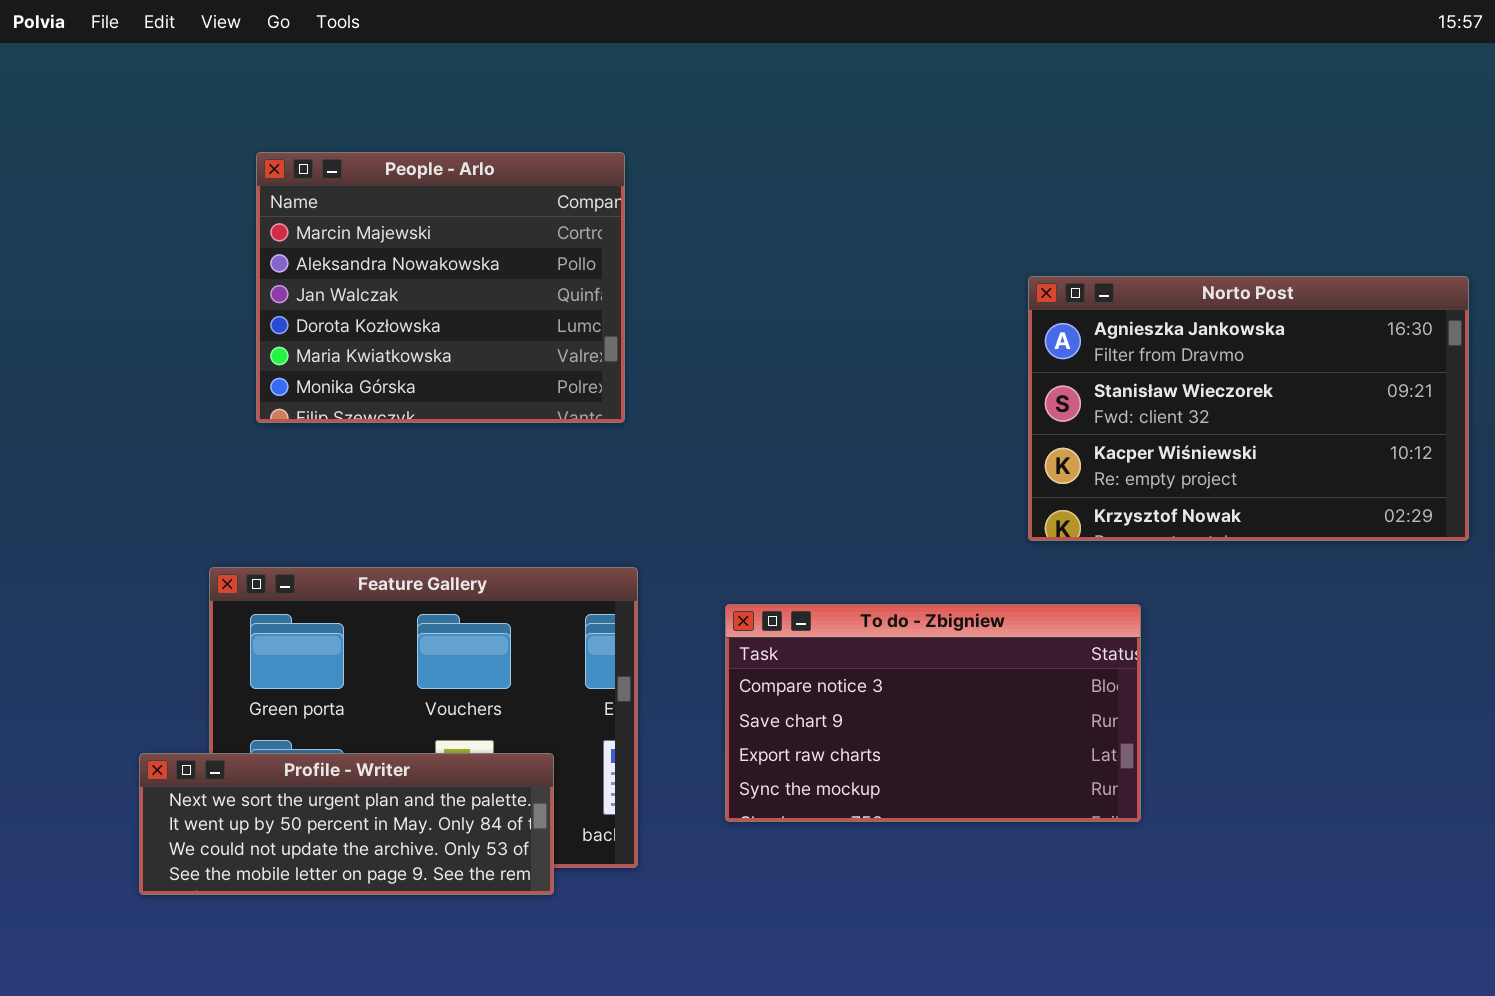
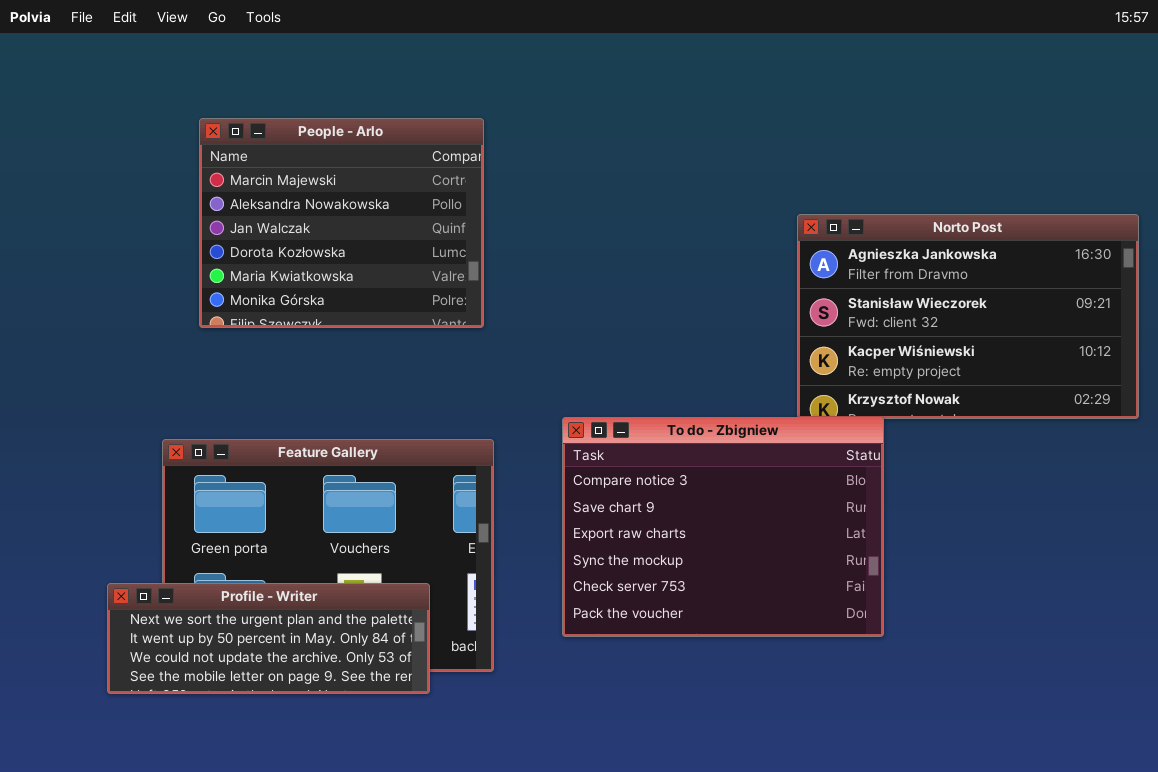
To do - Zbigniew: [725,604,1141,822] -> [562,417,884,637], resized

